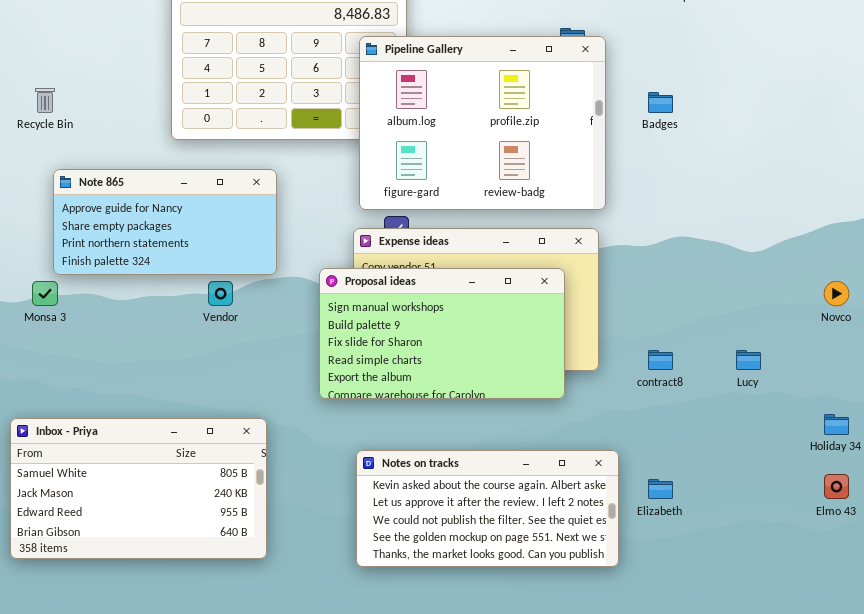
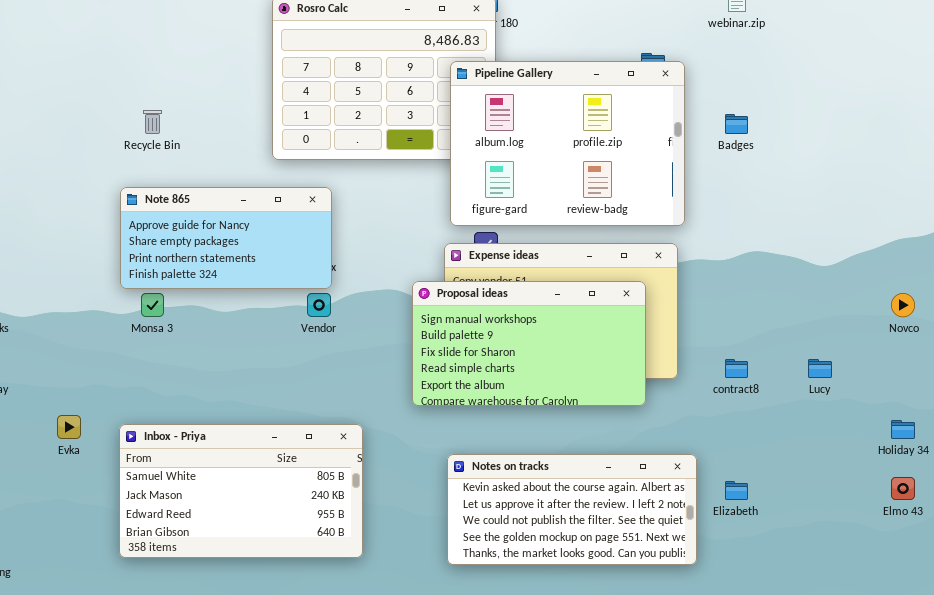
Note 865: [53,169,277,275] -> [120,187,332,289], moved

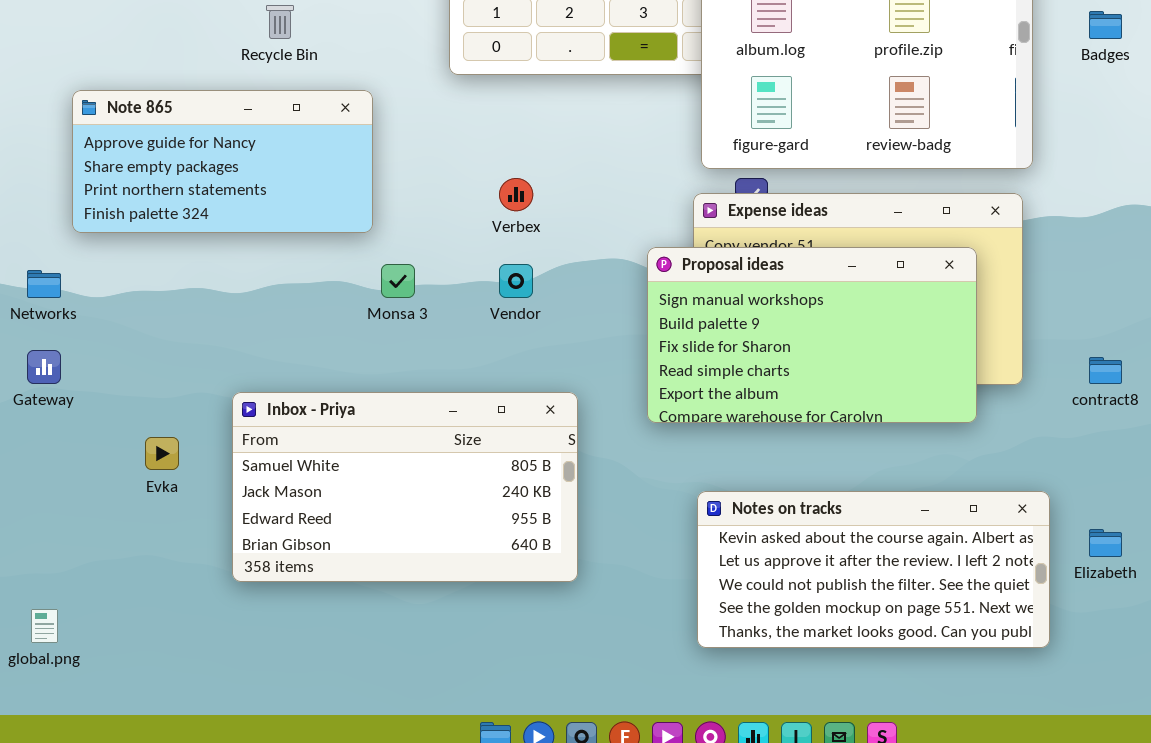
Note 865: [120,187,332,289] -> [72,90,373,233], moved
Monsa 3: [141,293,164,317] -> [381,264,415,298], moved
Inbox - Priya: [119,424,363,558] -> [232,392,578,582], moved

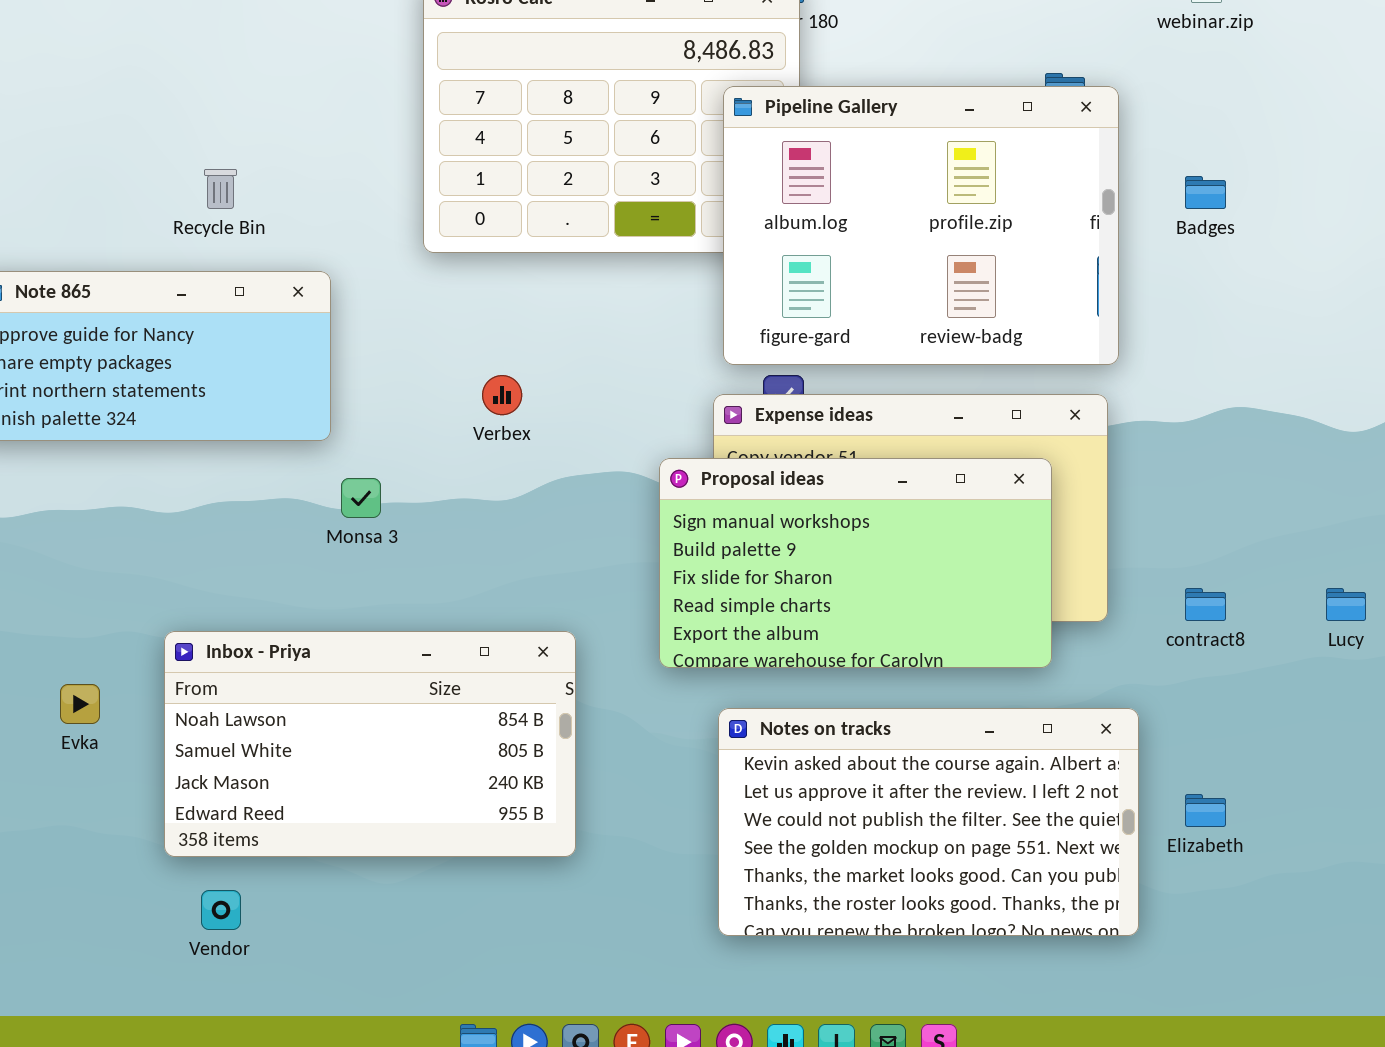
Vendor: [499,264,533,298] -> [201,890,241,930], moved
Inbox - Priya: [232,392,578,582] -> [164,631,576,857], scrolled up 1 row
Notes on tracks: [697,491,1050,648] -> [718,708,1139,936], resized

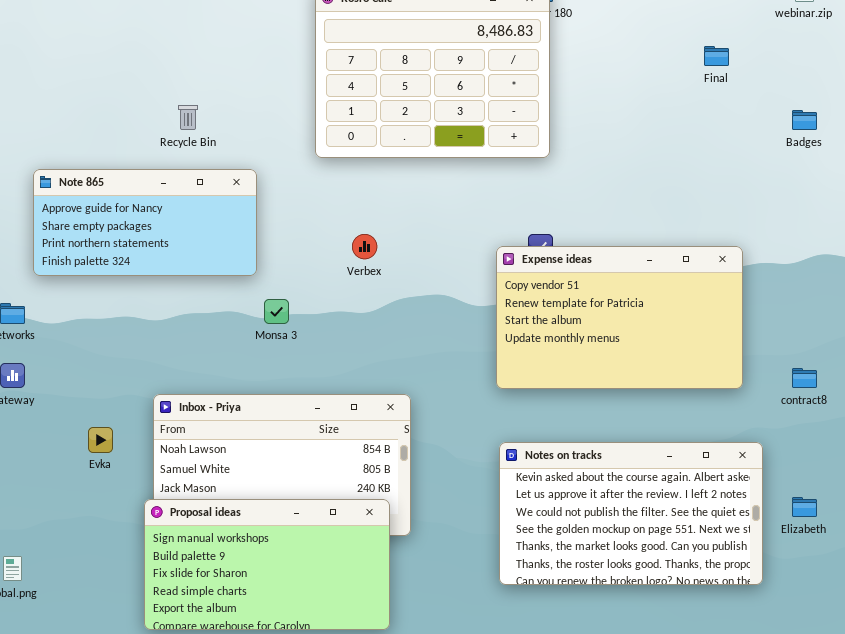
Pipeline Gallery: [723,86,1119,365] -> none, closed
Proposal ideas: [659,458,1052,668] -> [144,499,390,630], moved

